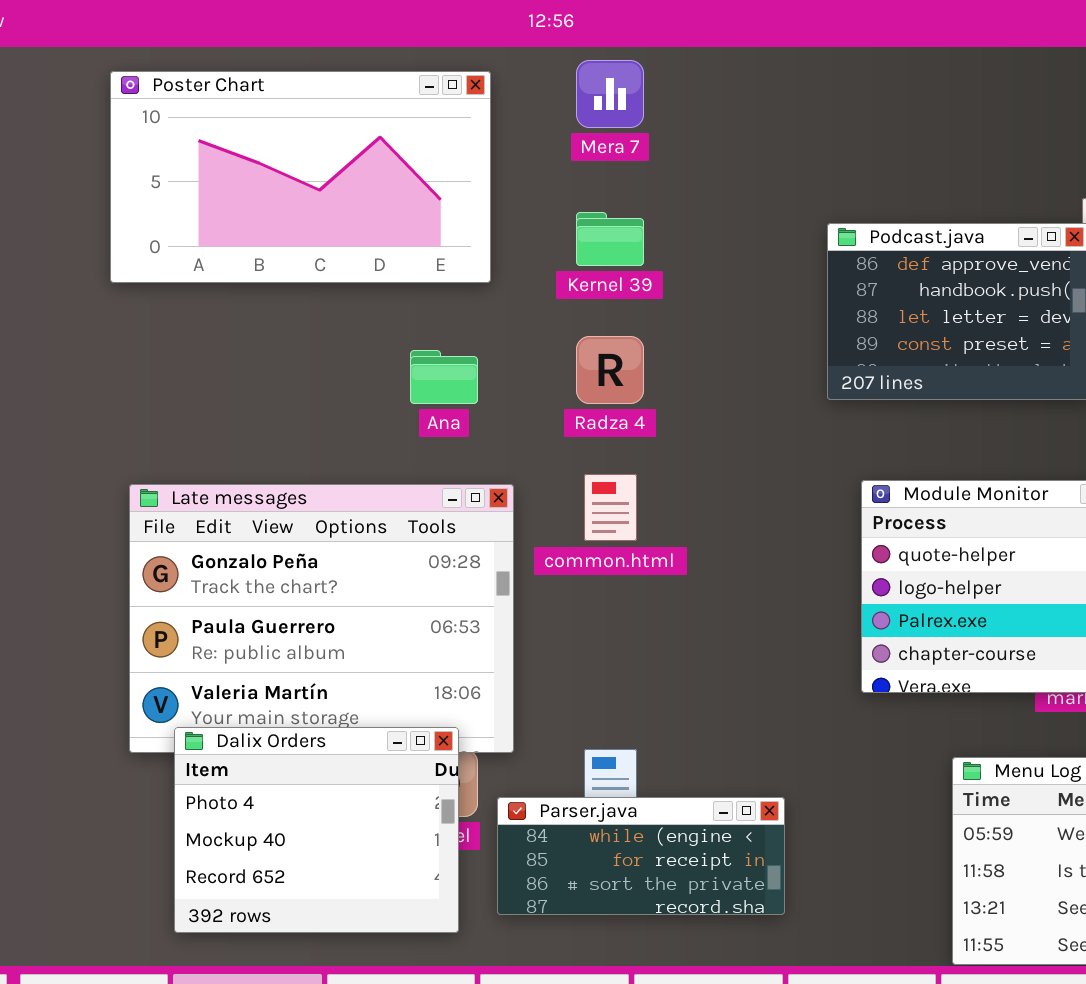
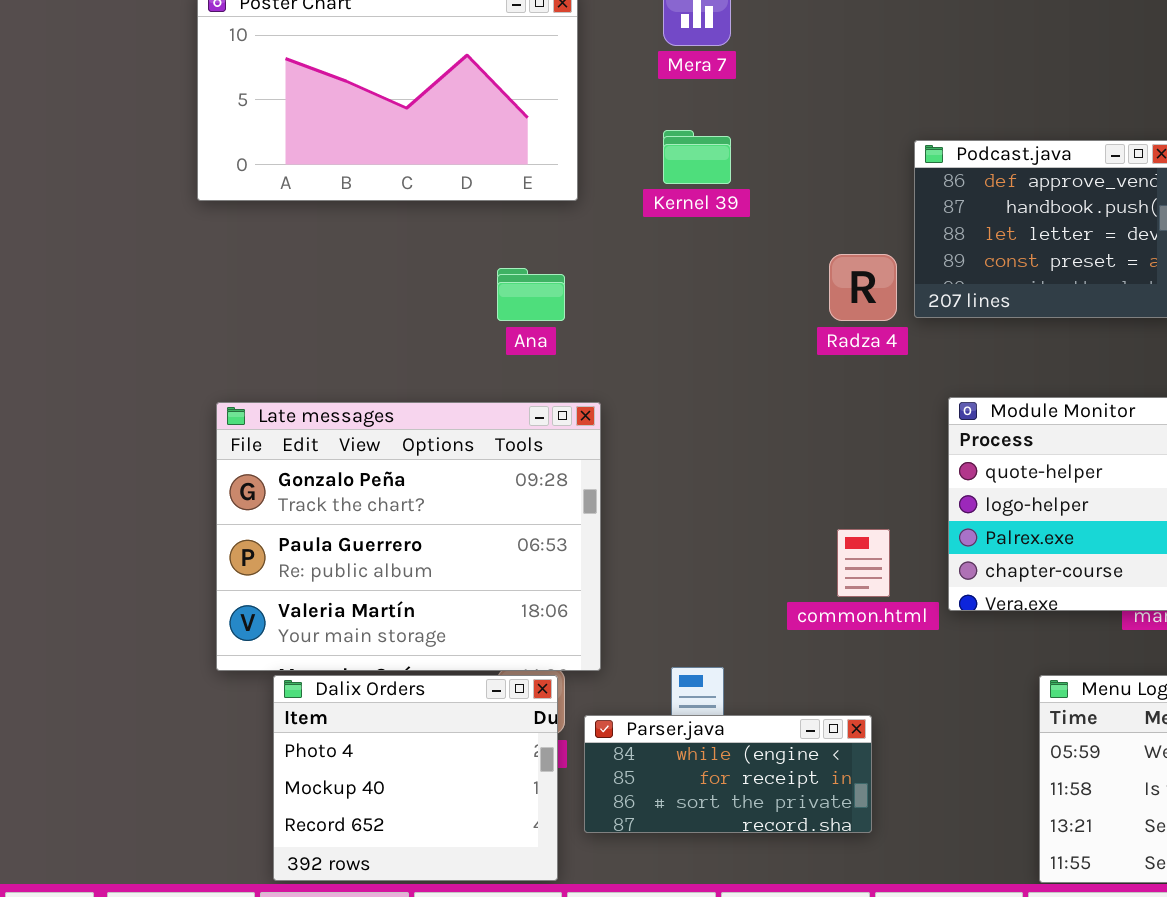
Radza 4: [576,336,644,404] -> [829,254,897,321], moved
common.html: [584,474,637,541] -> [837,529,890,597], moved
Dalix Orders: [174,727,459,933] -> [273,675,558,881], moved

